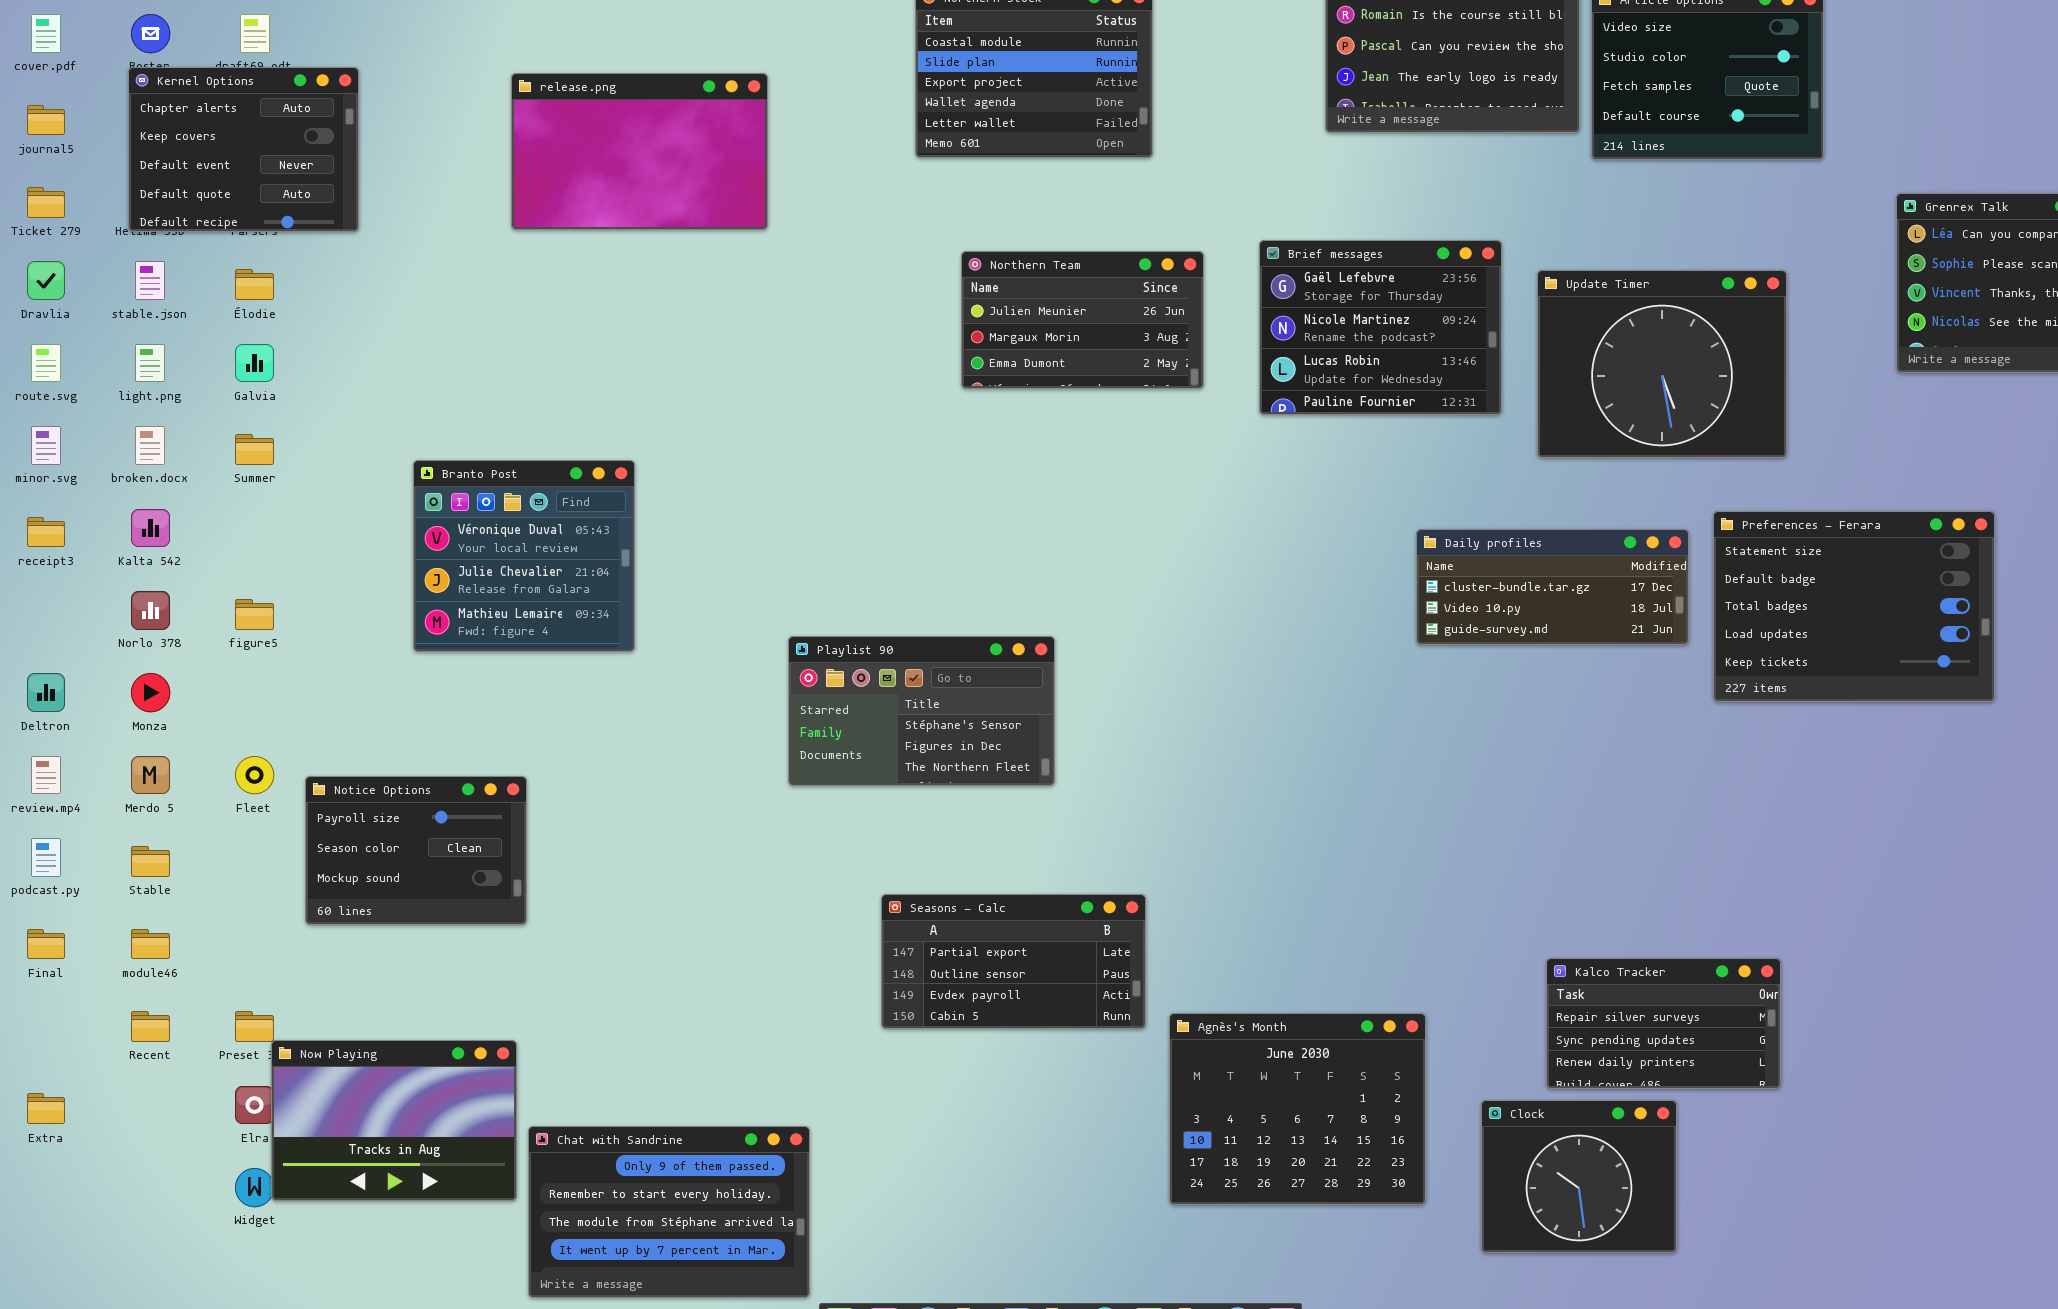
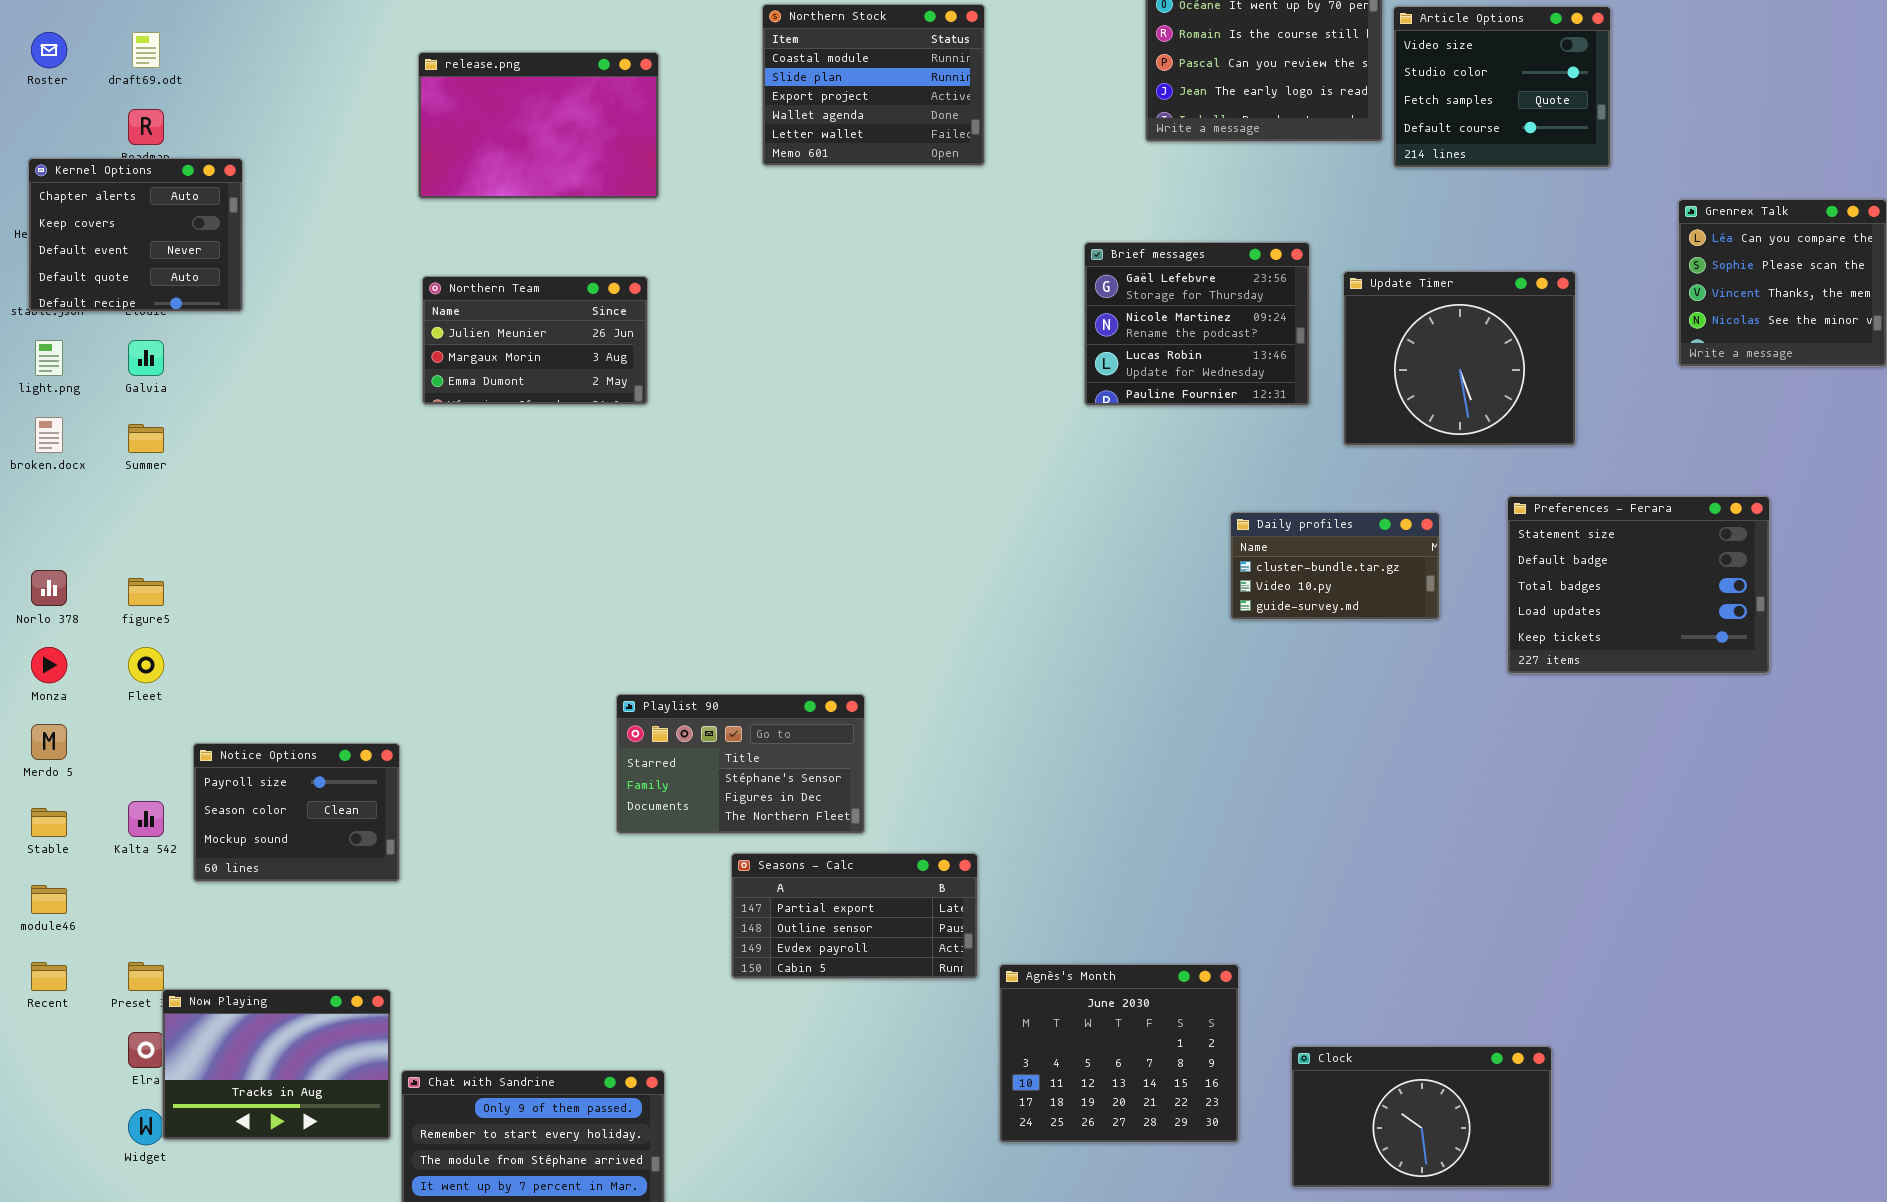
Kernel Options: [128,67,359,232] -> [28,158,243,312], moved
release.png: [511,73,768,230] -> [418,52,659,199], moved
Northern Team: [961,251,1204,389] -> [422,276,648,405], moved
Branto Post: [413,460,635,652] -> none, closed
Kalta 542: [131,509,170,547] -> [128,801,164,837], moved
Daily profiles: [1416,529,1689,645] -> [1230,512,1440,620], resized
Playlist 90: [788,636,1055,786] -> [616,694,865,834], moved
Fleet: [235,756,274,794] -> [128,647,164,683], moved
Kalco Tracker: [1546,958,1781,1089] -> none, closed
Clock: [1481,1100,1677,1253] -> [1291,1046,1552,1188], resized

